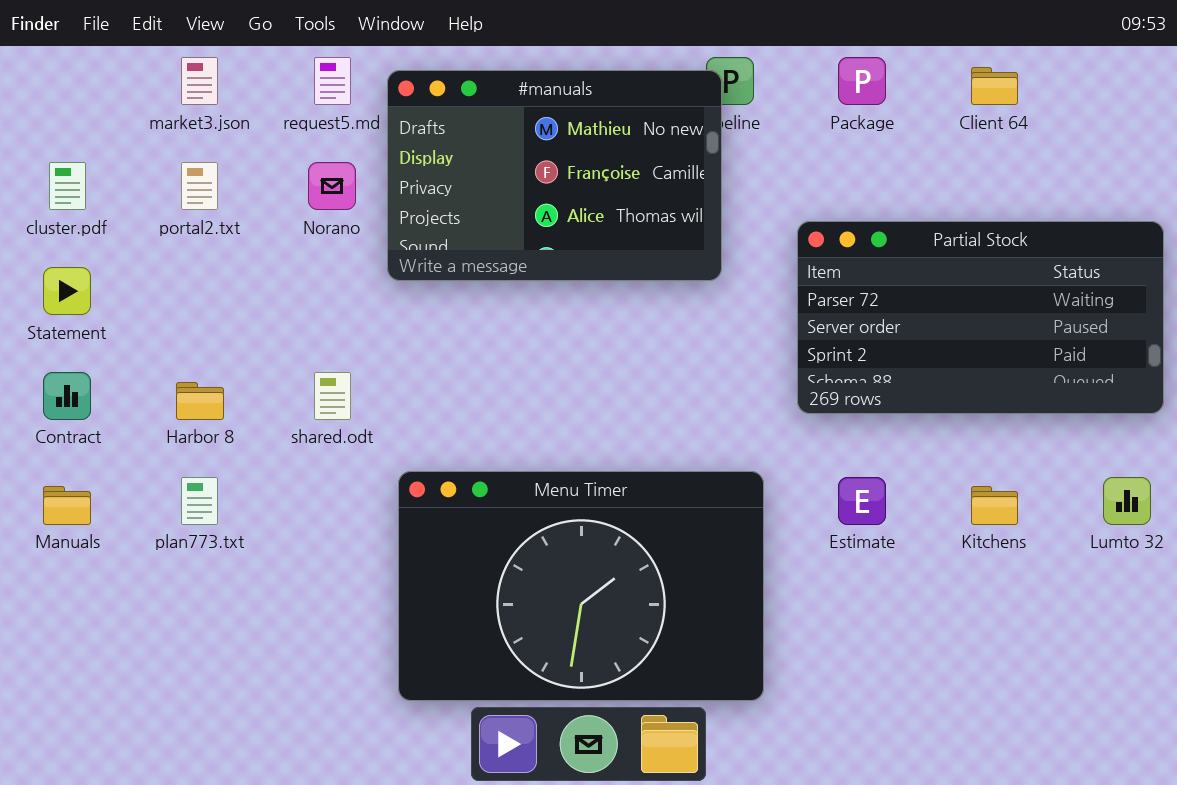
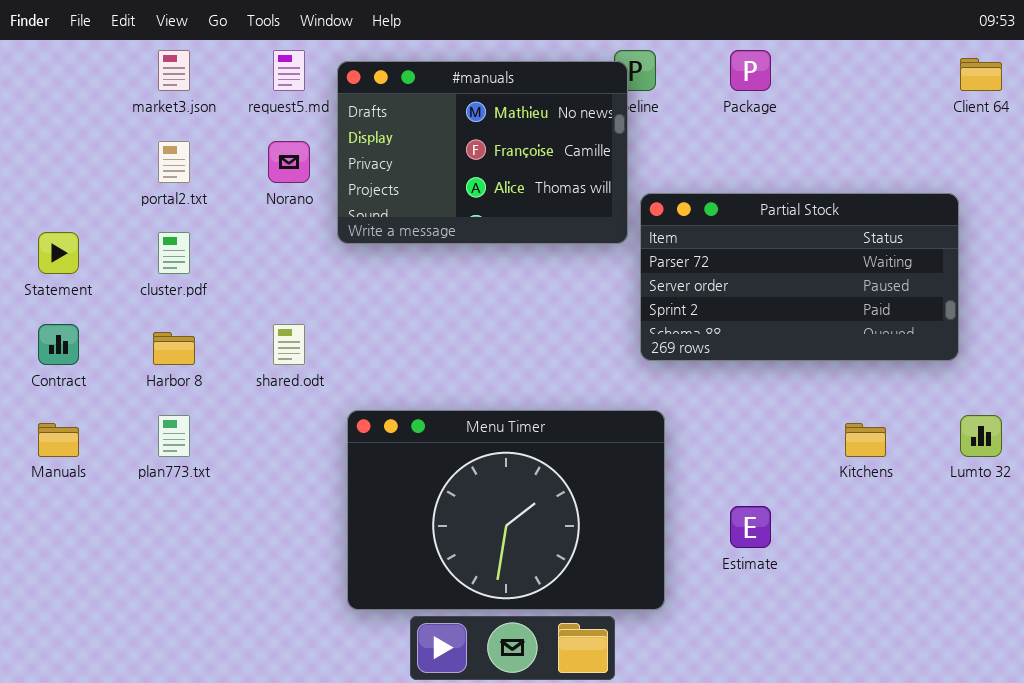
Client 64: [971,67,1018,105] -> [960,58,1002,91], moved
cluster.pdf: [49,162,86,210] -> [158,232,190,274], moved
Partial Stock: [797,221,1164,414] -> [640,193,959,361], moved
Estimate: [838,477,886,525] -> [730,506,771,548], moved

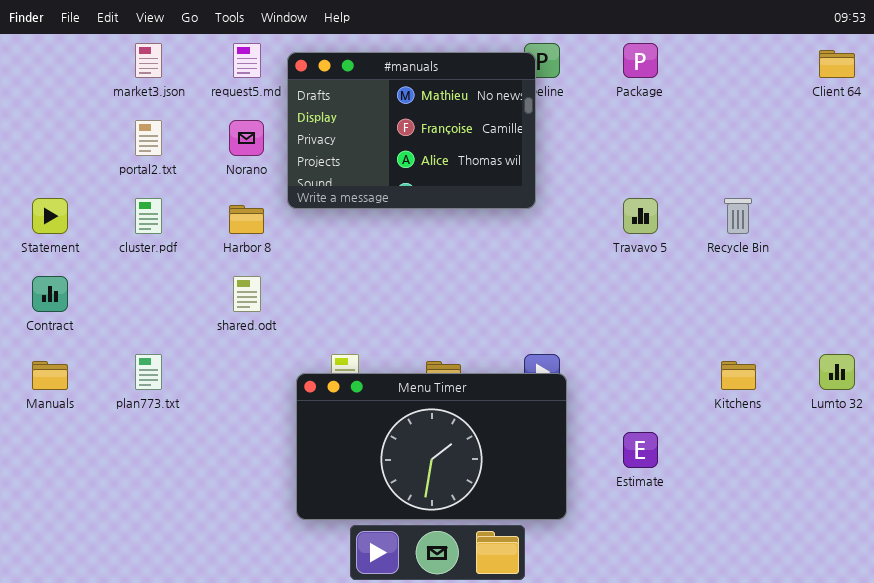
Partial Stock: [640,193,959,361] -> none, closed
Harbor 8: [153,332,195,365] -> [229,205,264,234], moved
Menu Timer: [347,410,665,610] -> [296,373,567,520], resized

